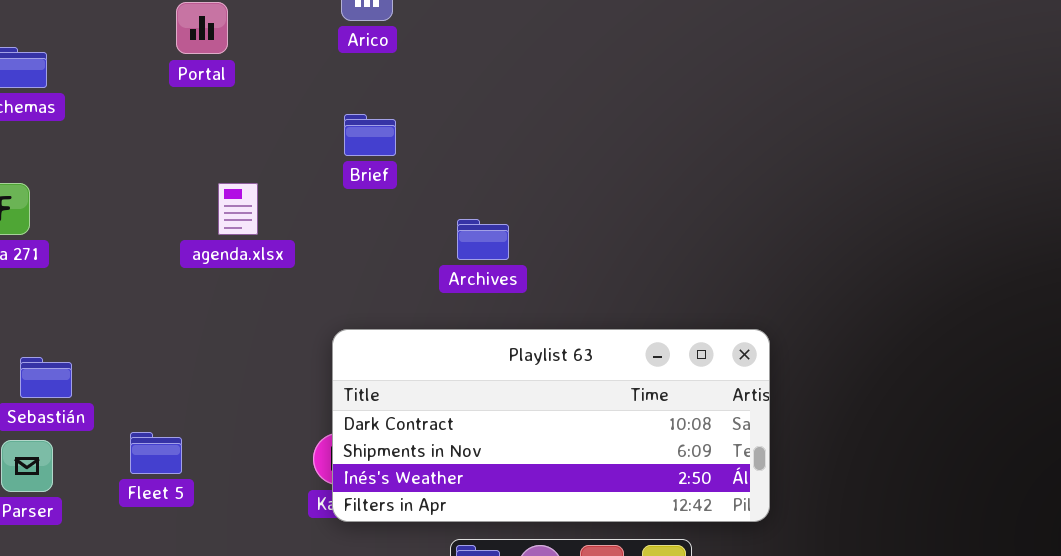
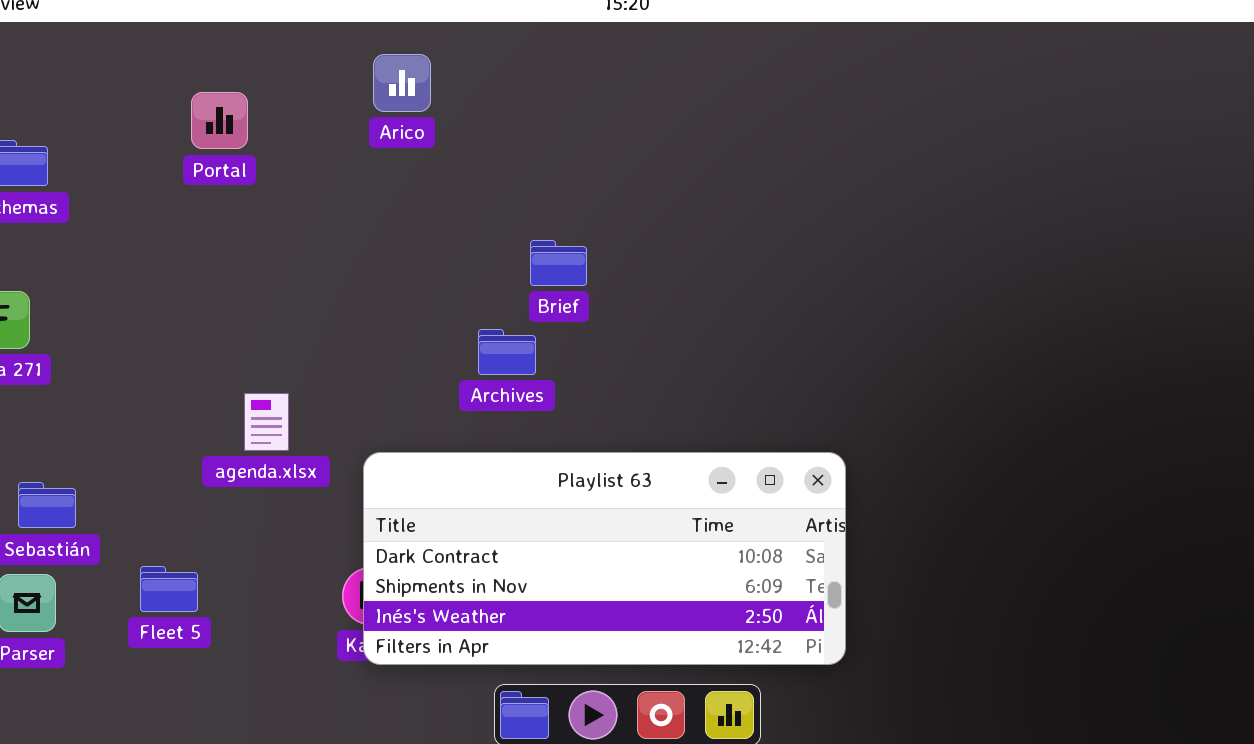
Brief: [344,114,396,156] -> [530,240,587,286], moved
agenda.xlsx: [218,183,258,235] -> [244,393,289,451], moved
Archives: [457,219,509,260] -> [478,329,536,375], moved

